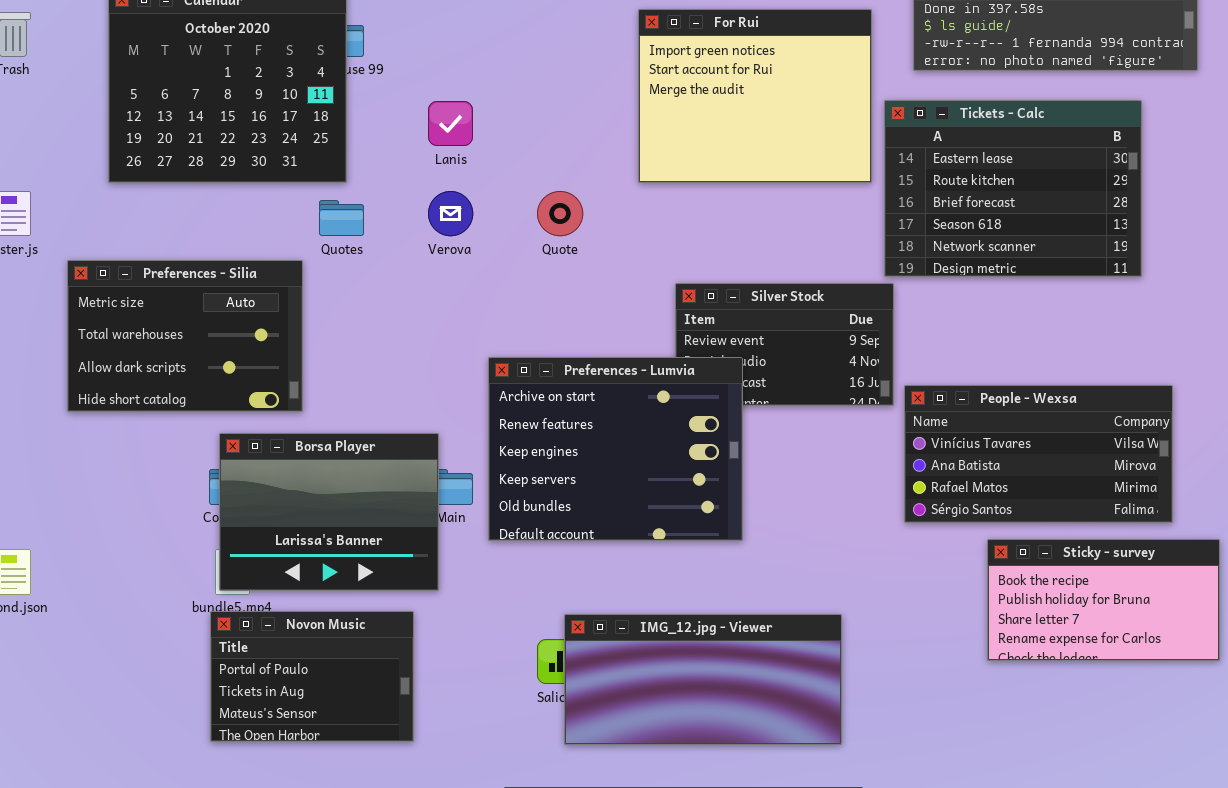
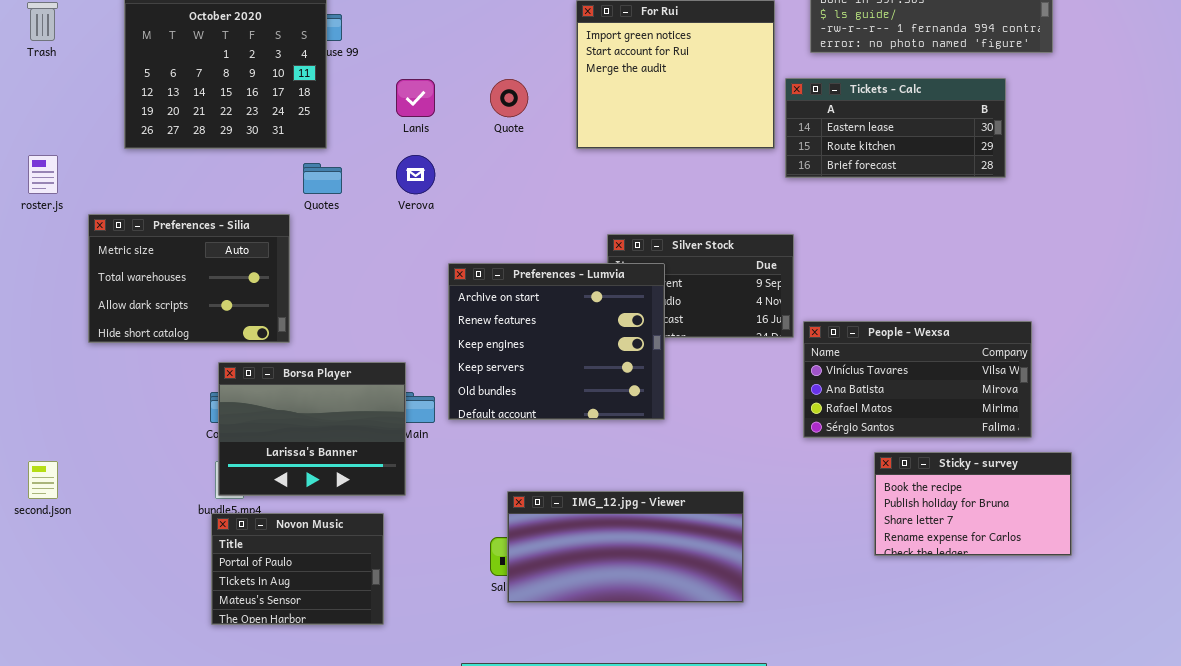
Tickets - Calc: [884,100,1142,277] -> [785,78,1006,178], resized
Quote: [537,191,583,236] -> [490,79,528,117], moved
Preferences - Lumvia: [488,357,743,541] -> [448,263,665,420], moved
IMG_12.jpg - Viewer: [564,614,842,745] -> [507,491,744,603], moved

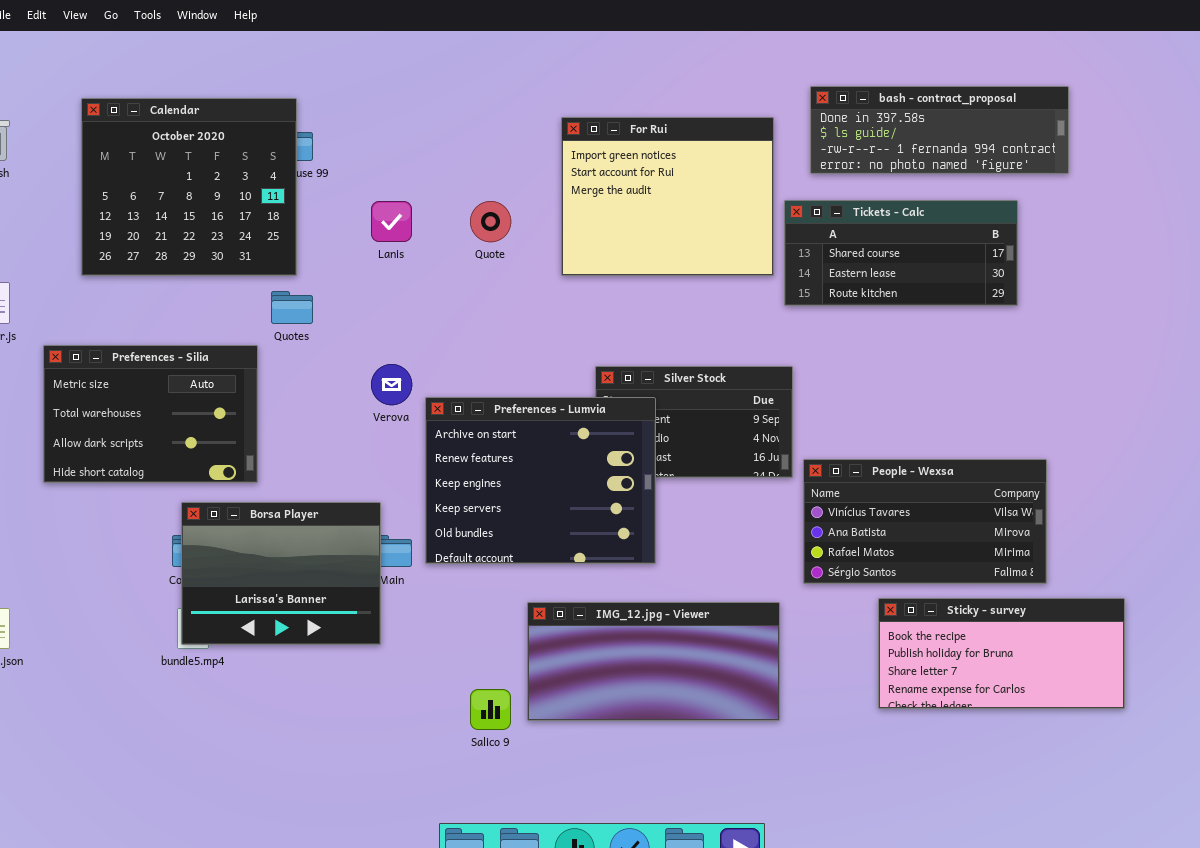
Tickets - Calc: [785,78,1006,178] -> [784,200,1018,306], scrolled up 1 row
Verova: [396,155,435,194] -> [371,364,412,405], moved
Sticky - survey: [874,452,1072,556] -> [878,598,1125,709], resized
IMG_12.jpg - Viewer: [507,491,744,603] -> [527,602,780,721], moved
Novon Music: [211,513,384,625] -> none, closed

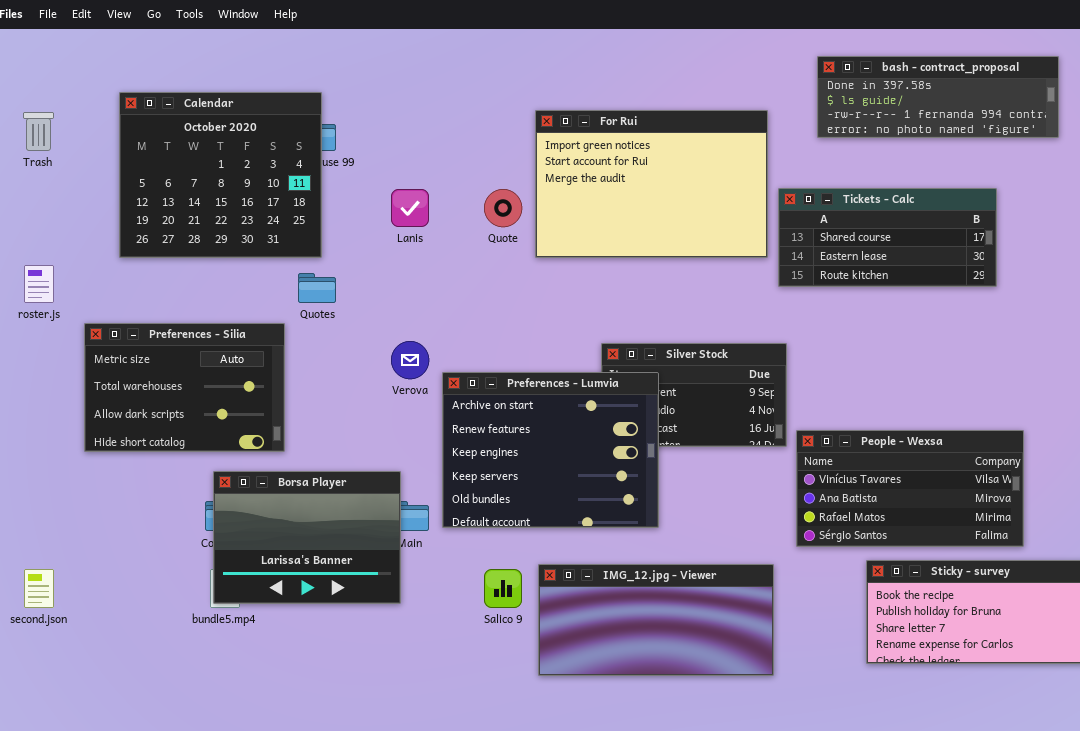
bash - contract_proposal: [810,86,1069,174] -> [817,56,1059,138], moved
For Rui: [561,117,774,276] -> [535,110,768,258], resized
Salico 9: [470,689,511,730] -> [484,569,522,608], moved

